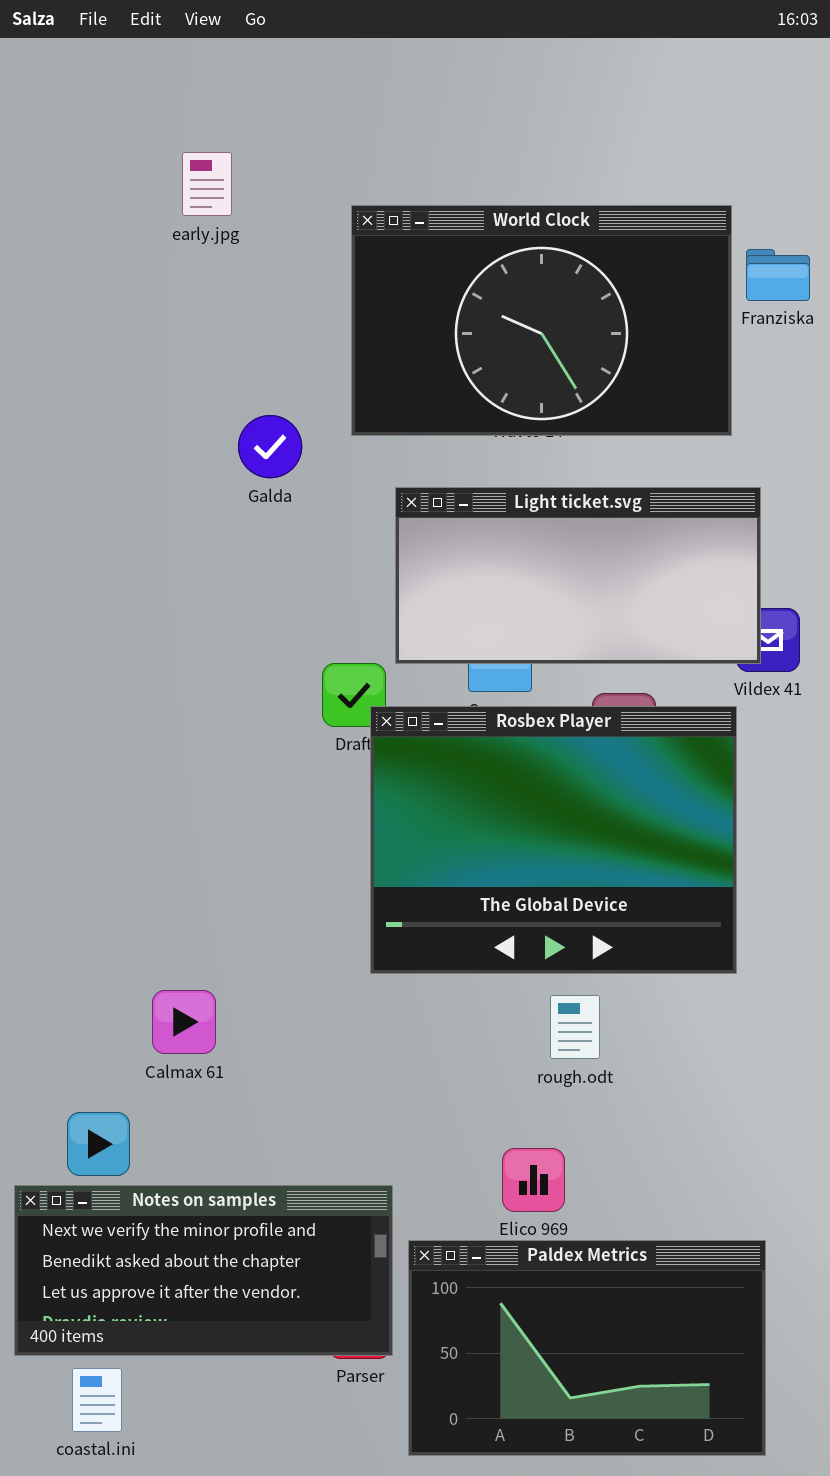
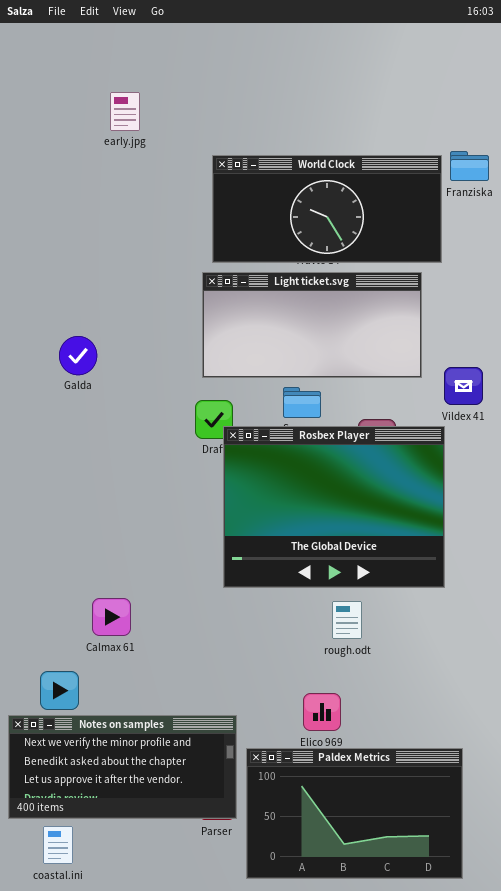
World Clock: [351,205,732,436] -> [212,155,442,263], resized
Galda: [238,415,302,478] -> [59,336,97,375], moved
Light ticket.svg: [395,487,761,664] -> [202,272,422,378], moved

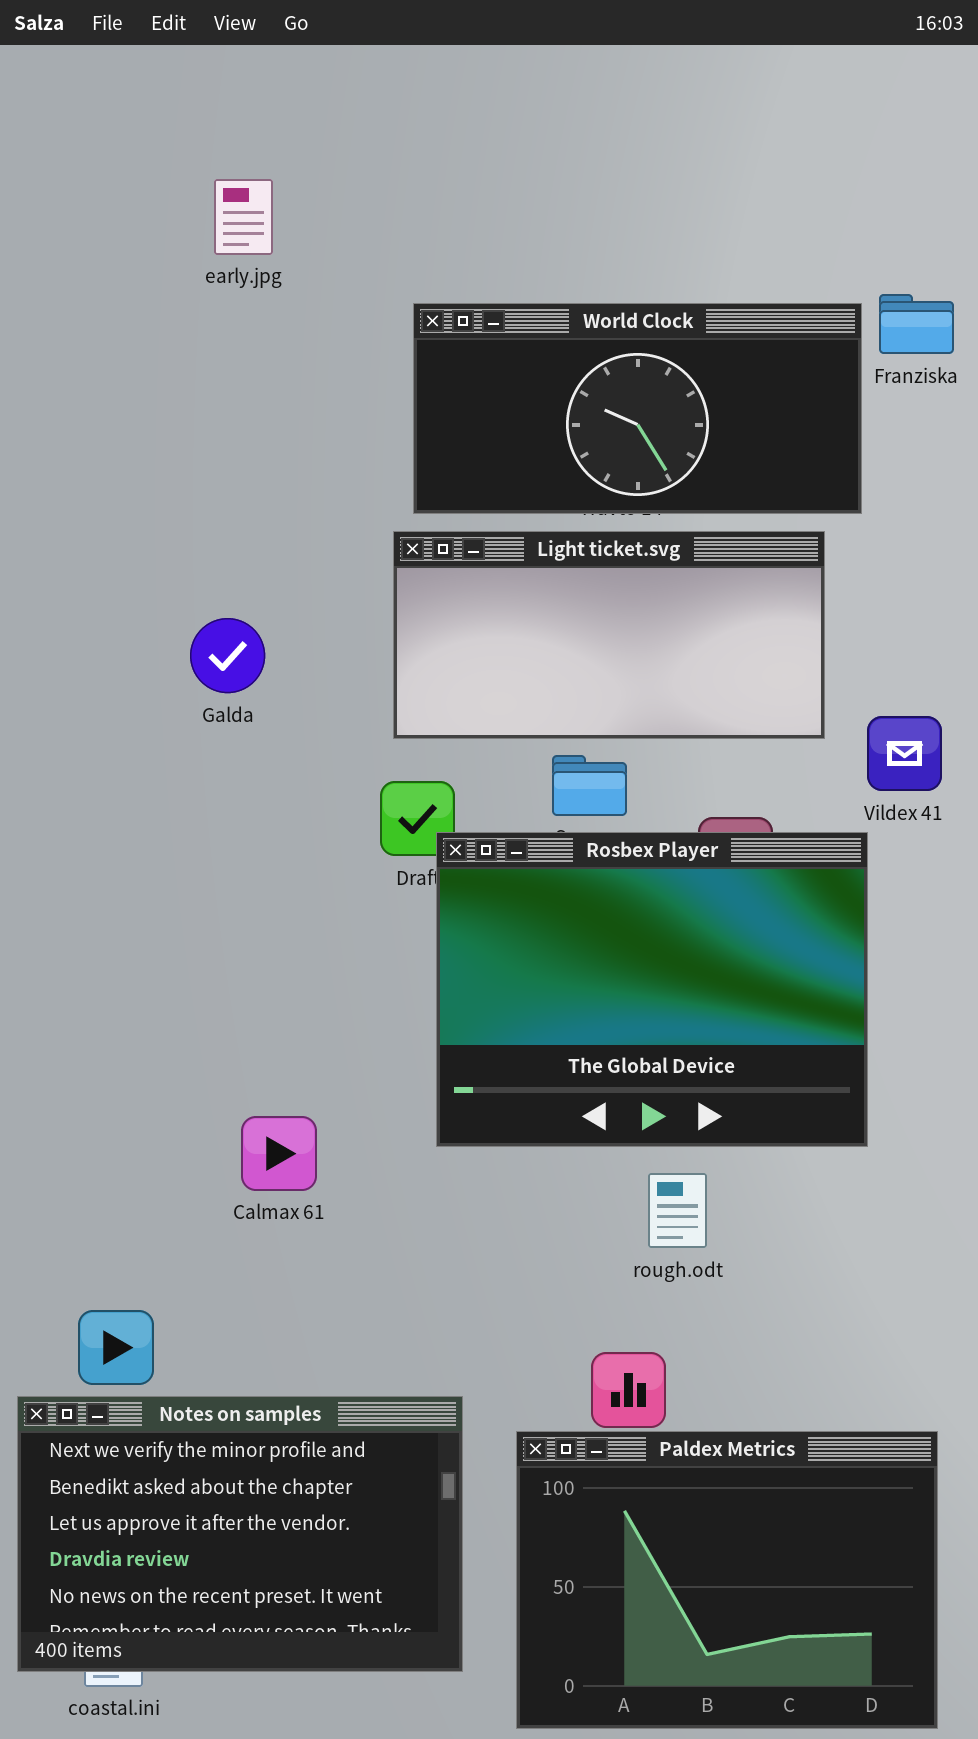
Galda: [59,336,97,375] -> [190,618,265,693], moved
Calmax 61: [92,598,131,636] -> [241,1116,317,1191], moved
Notes on samples: [8,715,237,819] -> [17,1396,463,1672], resized
Paldex Metrics: [246,748,463,879] -> [516,1431,938,1729], moved, resized

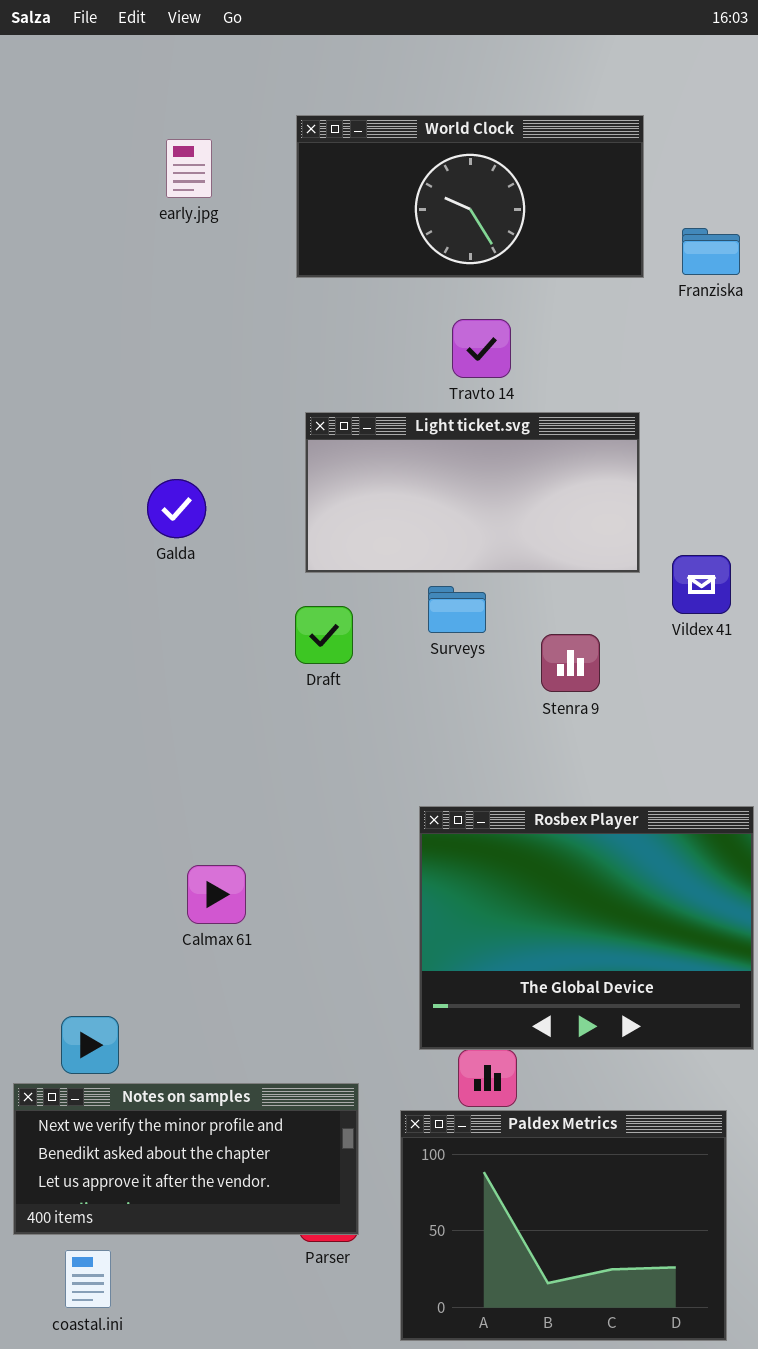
World Clock: [413,303,862,514] -> [296,115,644,278], moved
Rosbex Player: [436,832,868,1147] -> [419,806,754,1050], moved
Notes on samples: [17,1396,463,1672] -> [13,1083,359,1235], resized

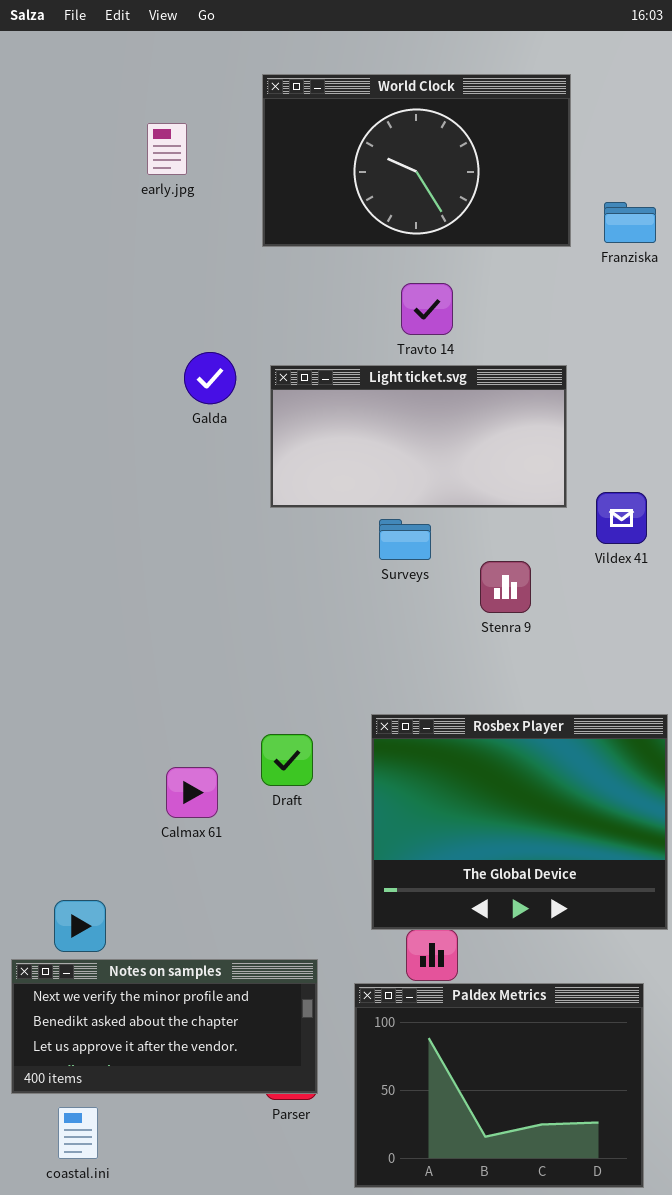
World Clock: [296,115,644,278] -> [262,74,571,247], resized
Galda: [147,479,206,538] -> [184,352,236,404], moved
Draft: [295,606,353,664] -> [261,734,313,786], moved

